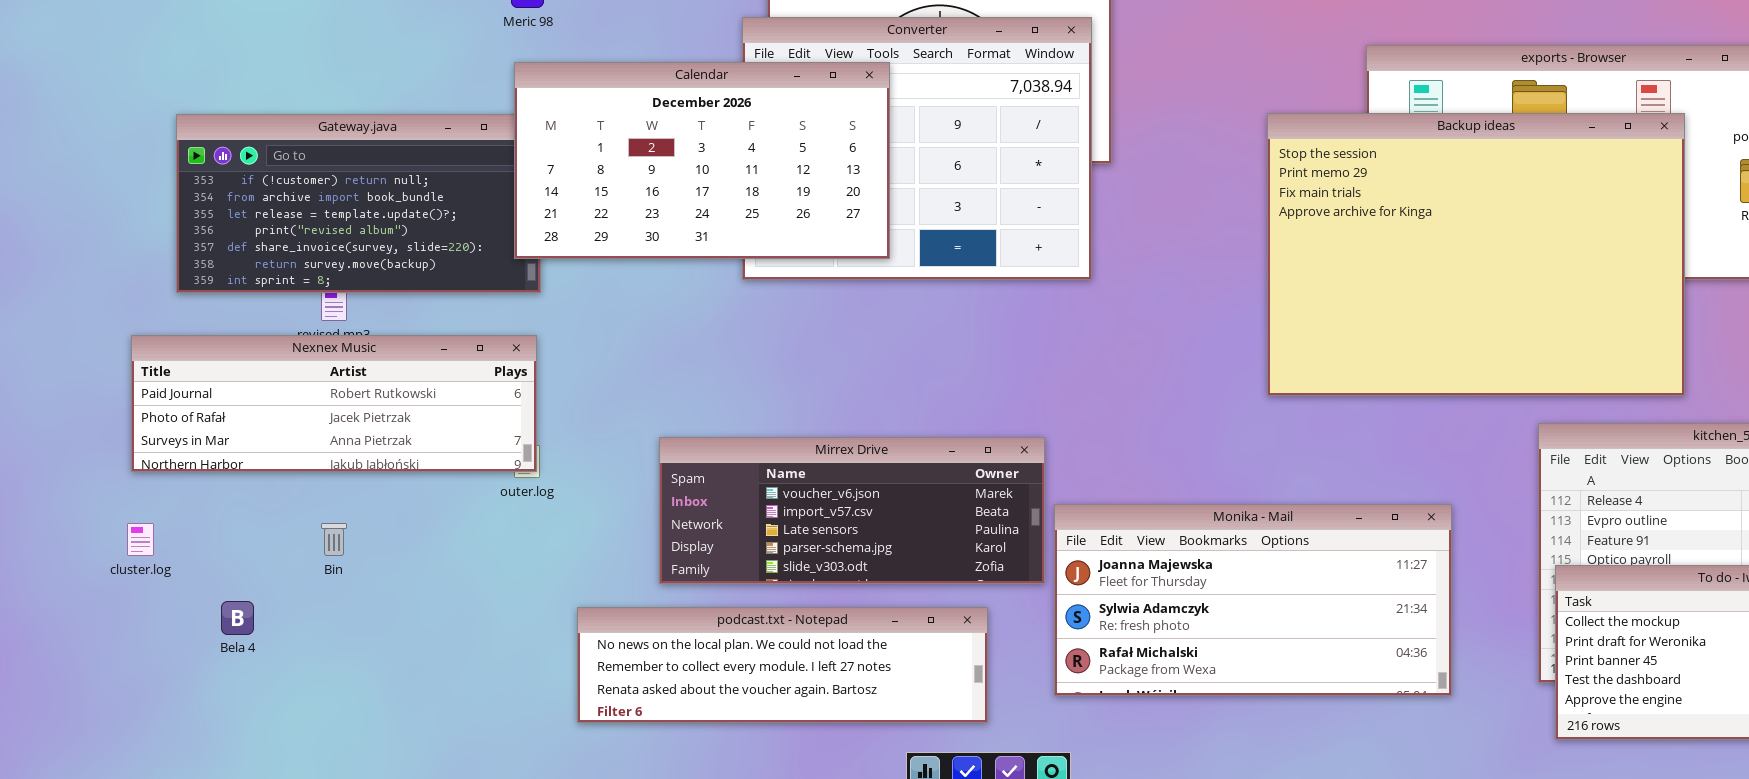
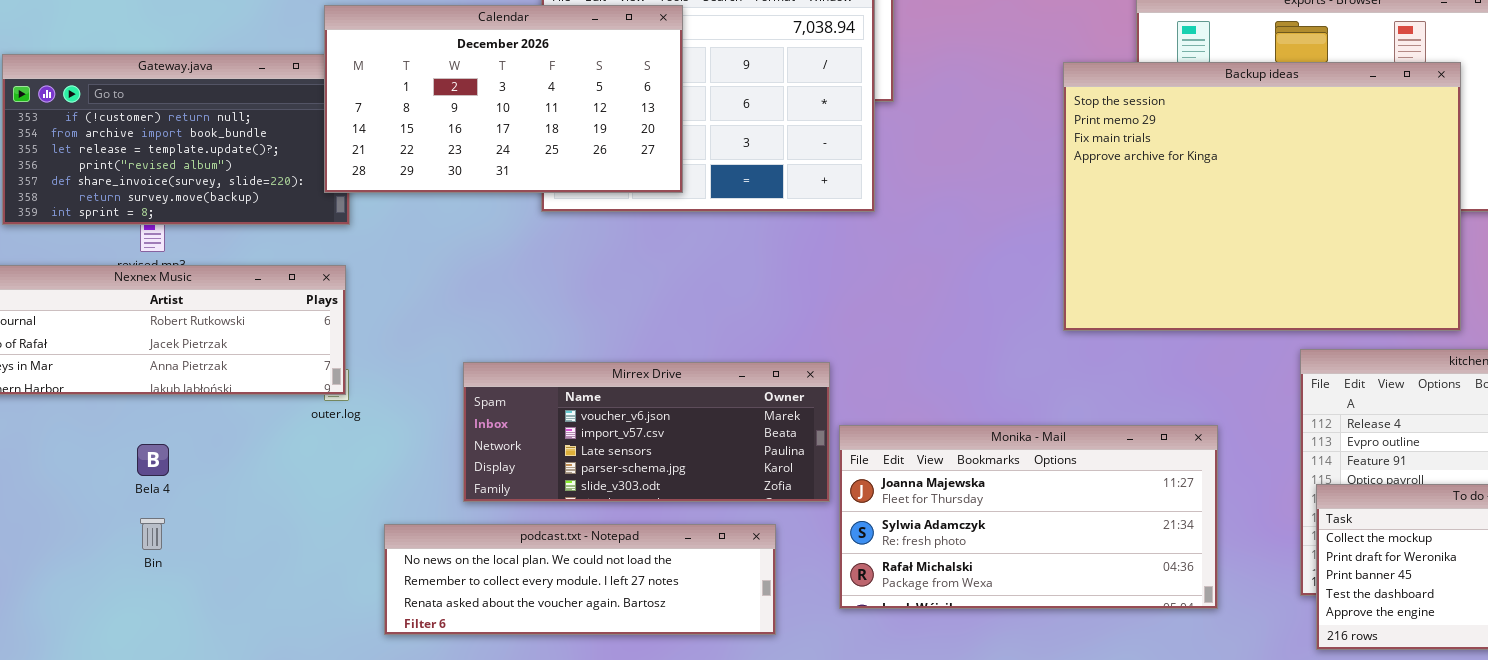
Backup ideas: [1267,113,1685,396] -> [1063,62,1461,331], moved
Bin: [321,523,347,556] -> [140,518,165,550], moved
Bela 4: [221,601,254,635] -> [137,444,169,476], moved

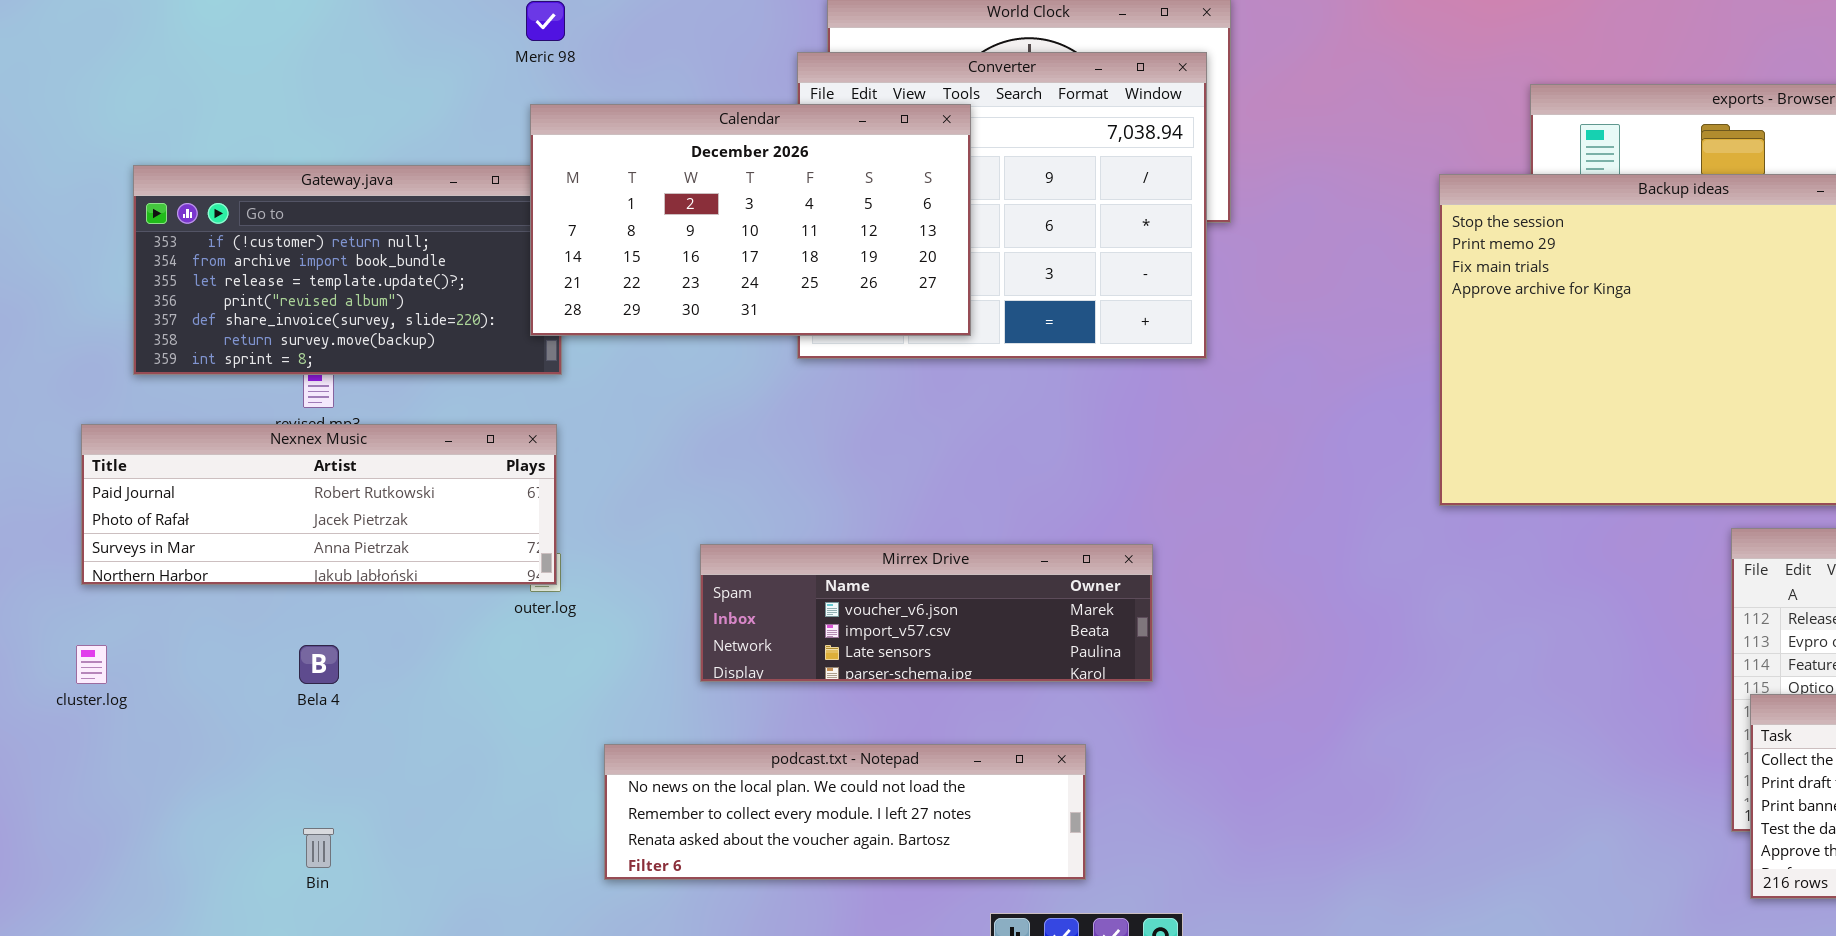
Mirrex Drive: [463,362,830,502] -> [700,544,1153,682], resized
Monika - Mail: [839,425,1218,609] -> none, closed
Bin: [140,518,165,550] -> [303,828,334,868], moved

